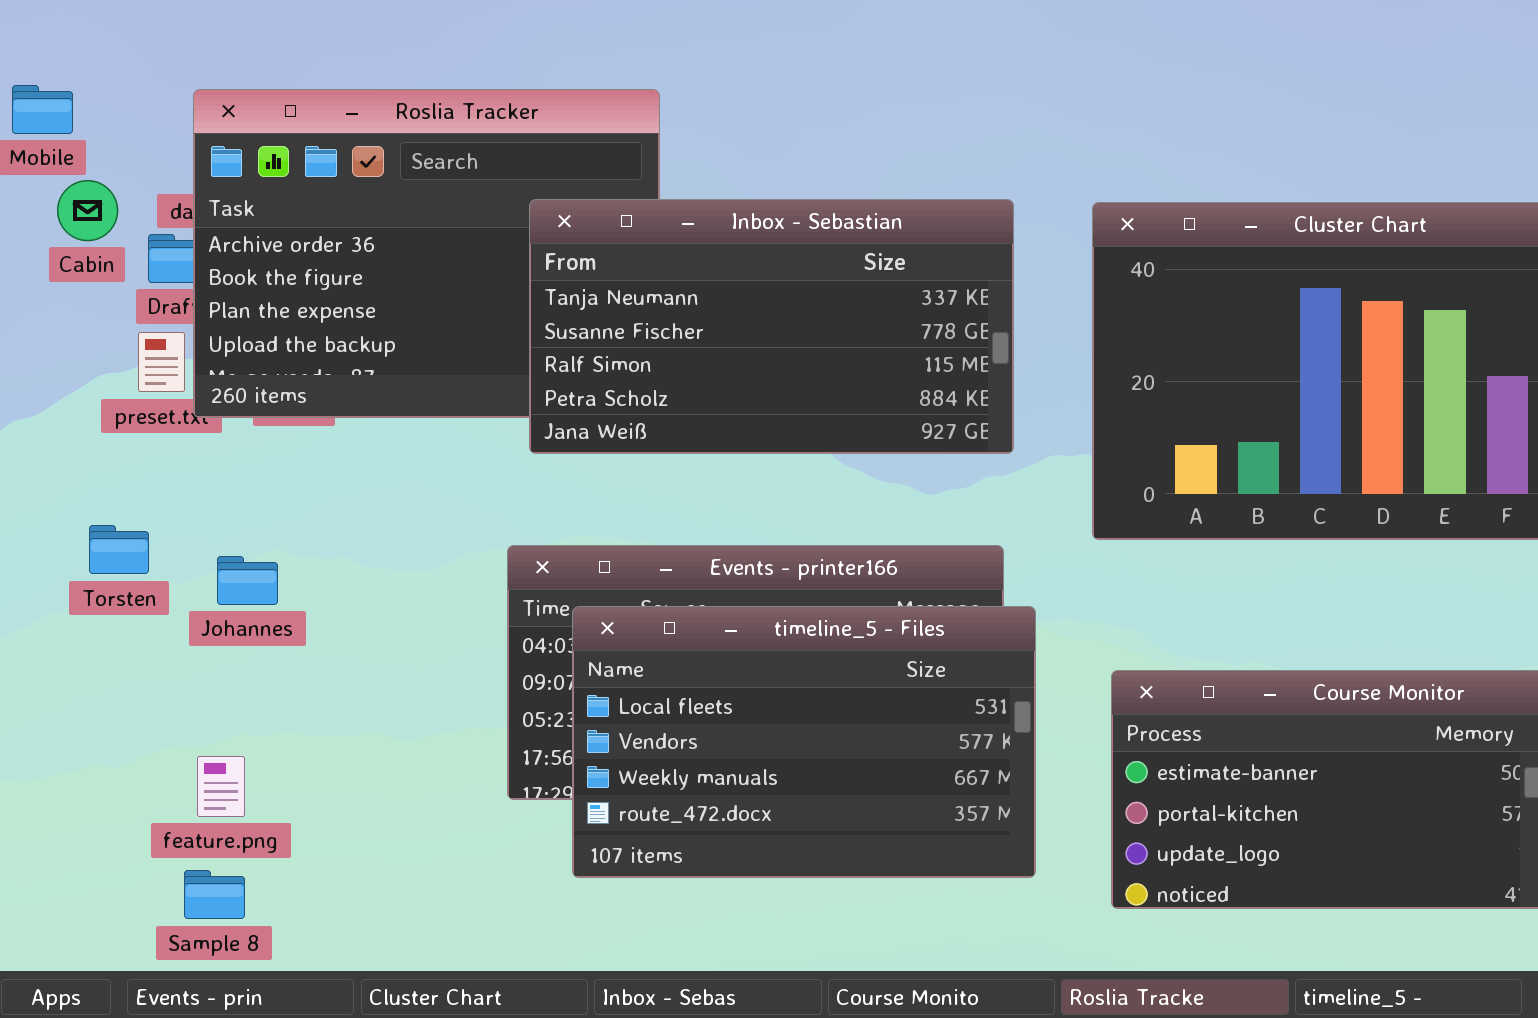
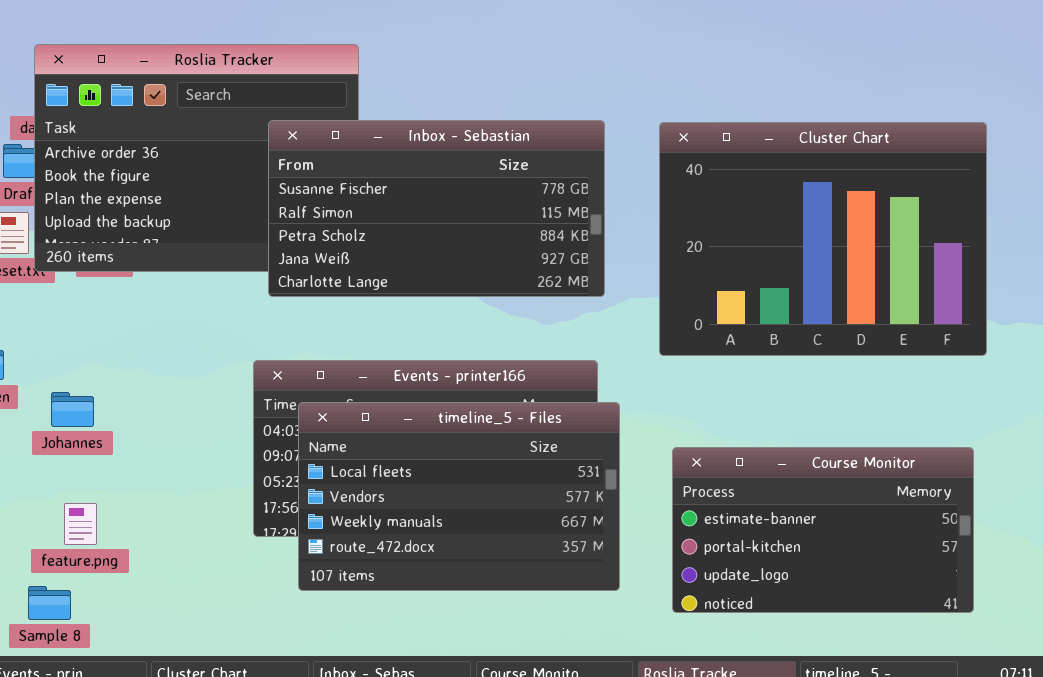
Inbox - Sebastian: [529,199,1014,454] -> [268,120,605,297], scrolled down 1 row
Johannes: [217,556,278,605] -> [51,392,94,427], moved
feature.png: [197,756,245,817] -> [64,503,97,545], moved

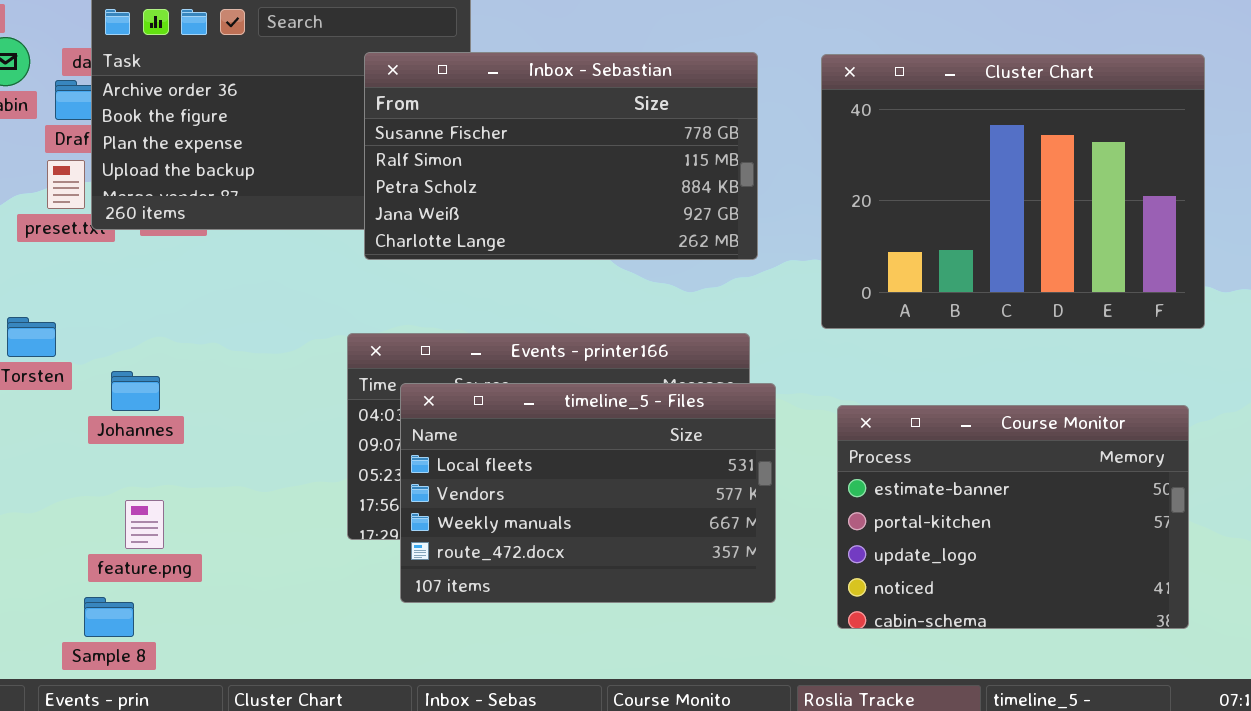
Course Monitor: [672,447,974,613] -> [837,405,1189,629], resized

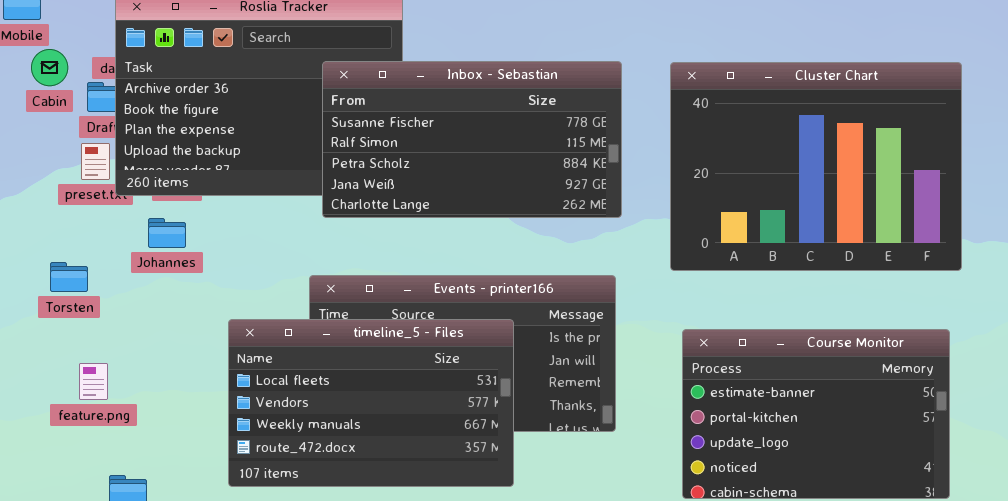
Johannes: [111,371,160,411] -> [148,218,186,248], moved
timeline_5 - Files: [400,383,776,603] -> [228,319,514,487], moved
feature.png: [125,500,164,549] -> [79,363,108,400], moved

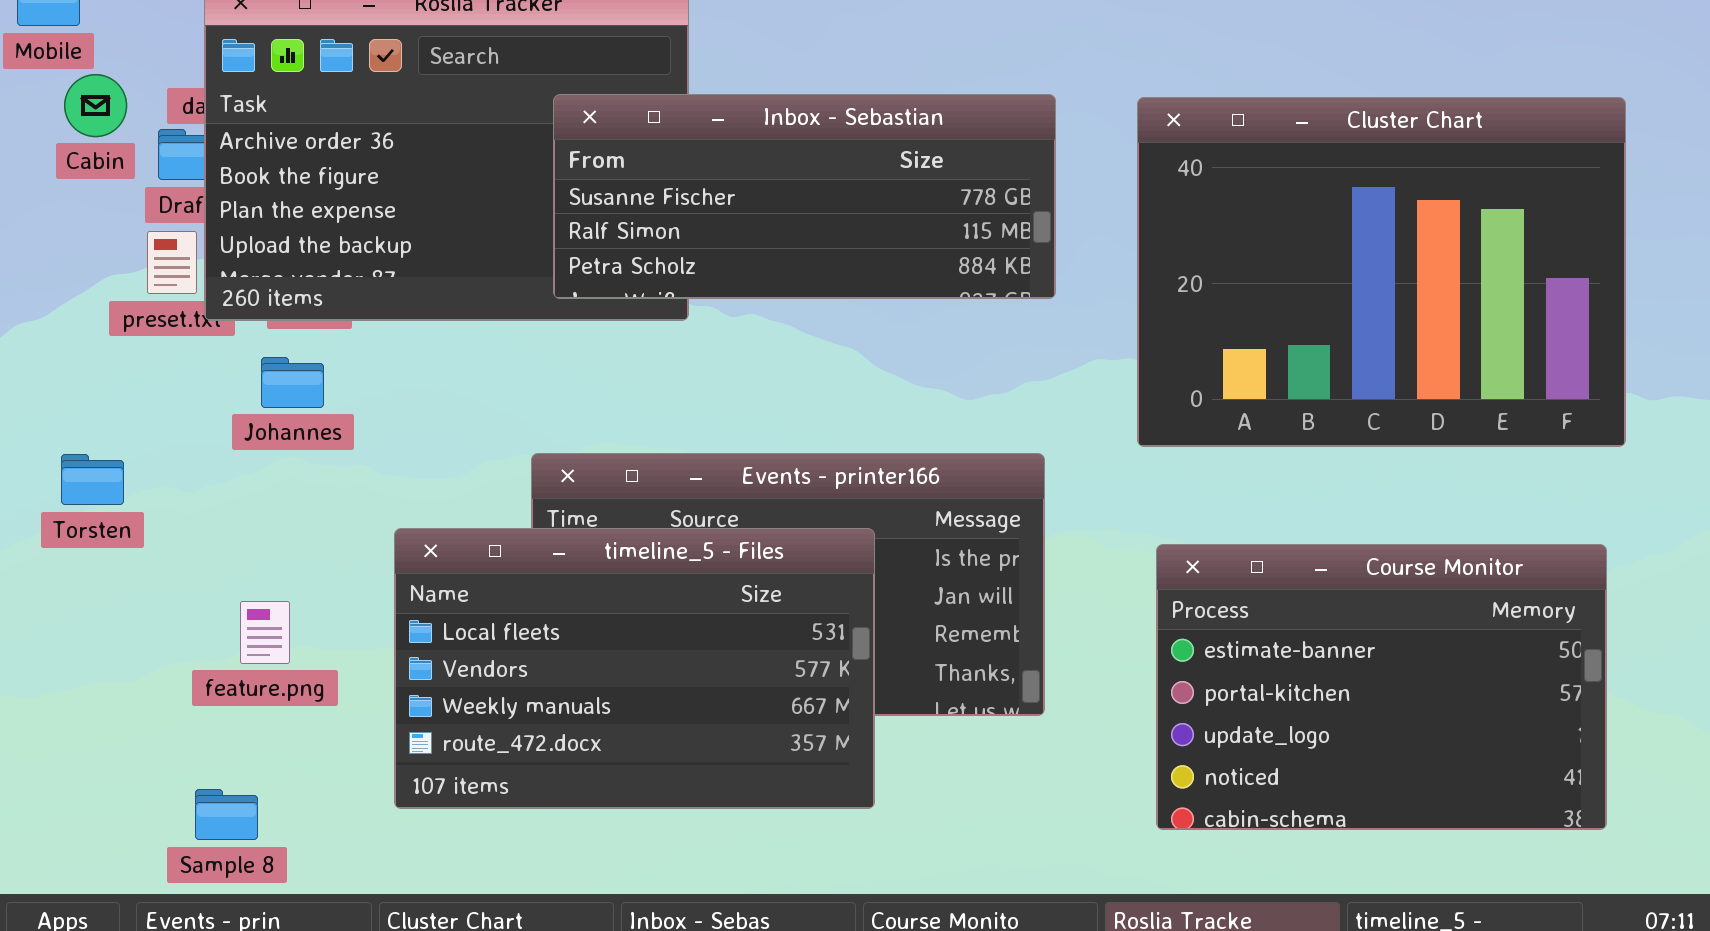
Inbox - Sebastian: [322,61,622,218] -> [553,94,1056,299], resized
Torsten: [50,262,88,292] -> [61,454,124,505], moved
feature.png: [79,363,108,400] -> [240,601,290,664], moved

